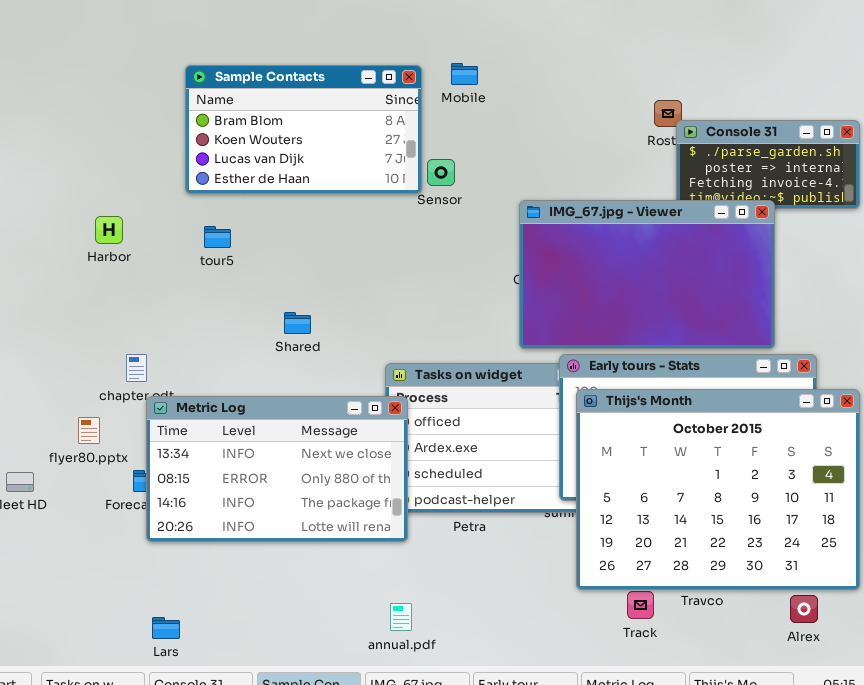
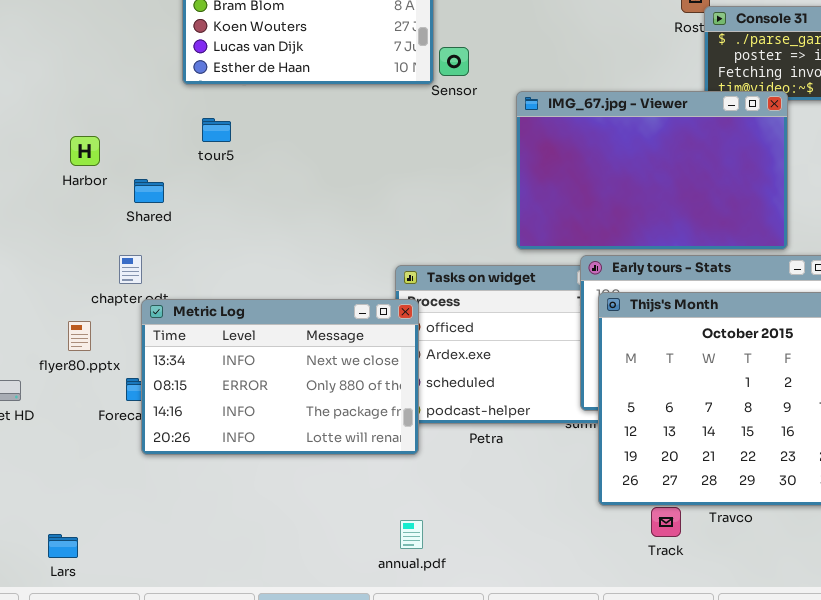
IMG_67.jpg - Viewer: [519,200,775,349] -> [516,91,788,250], moved
Harbor: [95,216,123,244] -> [70,136,100,166], moved
Shared: [284,312,311,334] -> [134,179,164,203], moved
Lars: [152,617,180,639] -> [48,534,78,558], moved

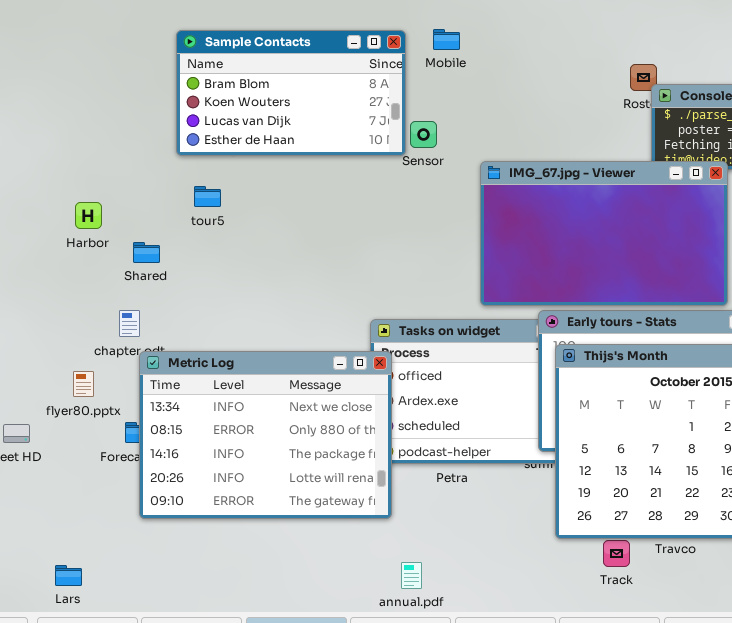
Metric Log: [141,299,419,455] -> [139,351,392,519], resized
annual.pdf: [400,520,423,549] -> [401,562,422,589], moved

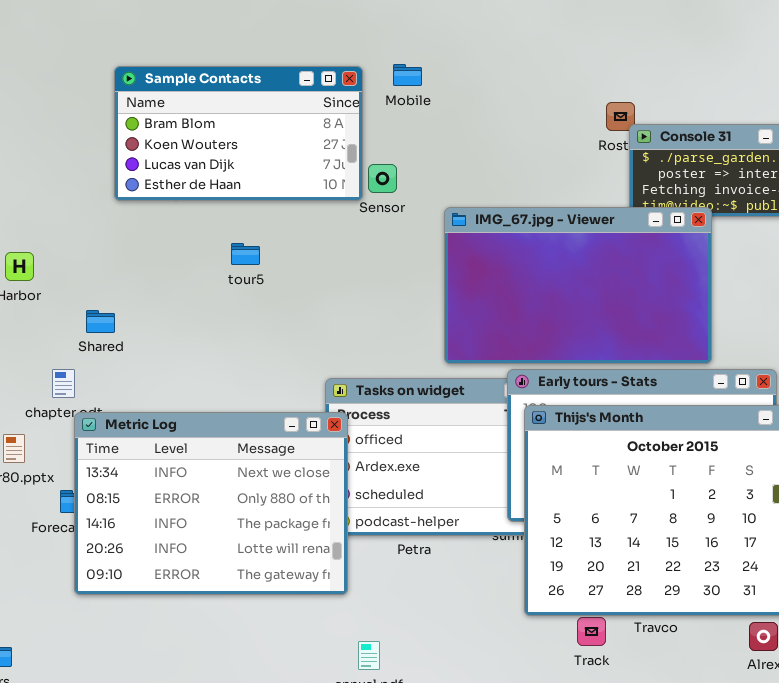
tour5: [194,186,221,207] -> [231,243,260,265], moved
Shared: [133,242,160,263] -> [86,310,115,333], moved

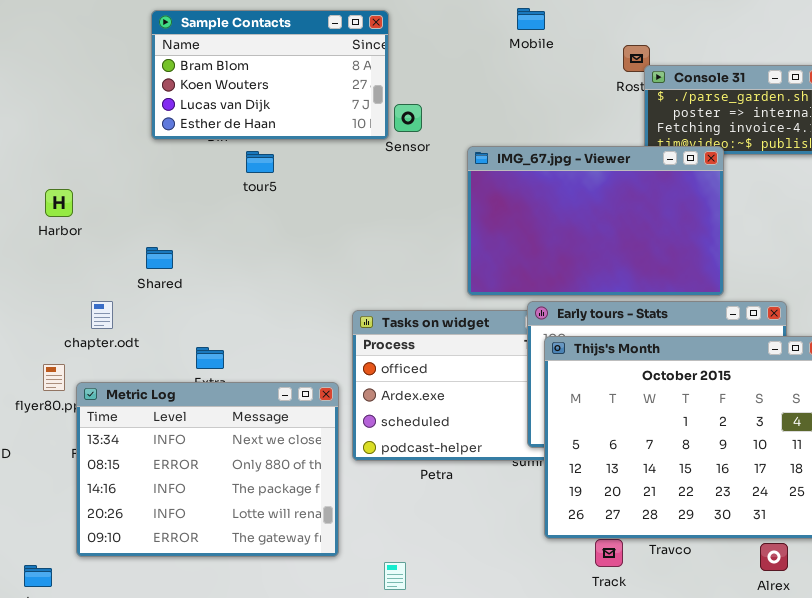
Mobile: [393,64,422,86] -> [517,8,545,30], moved
tour5: [231,243,260,265] -> [246,151,274,173], moved
Shared: [86,310,115,333] -> [146,247,173,269], moved
Metric Log: [74,412,348,595] -> [76,382,339,557], moved

